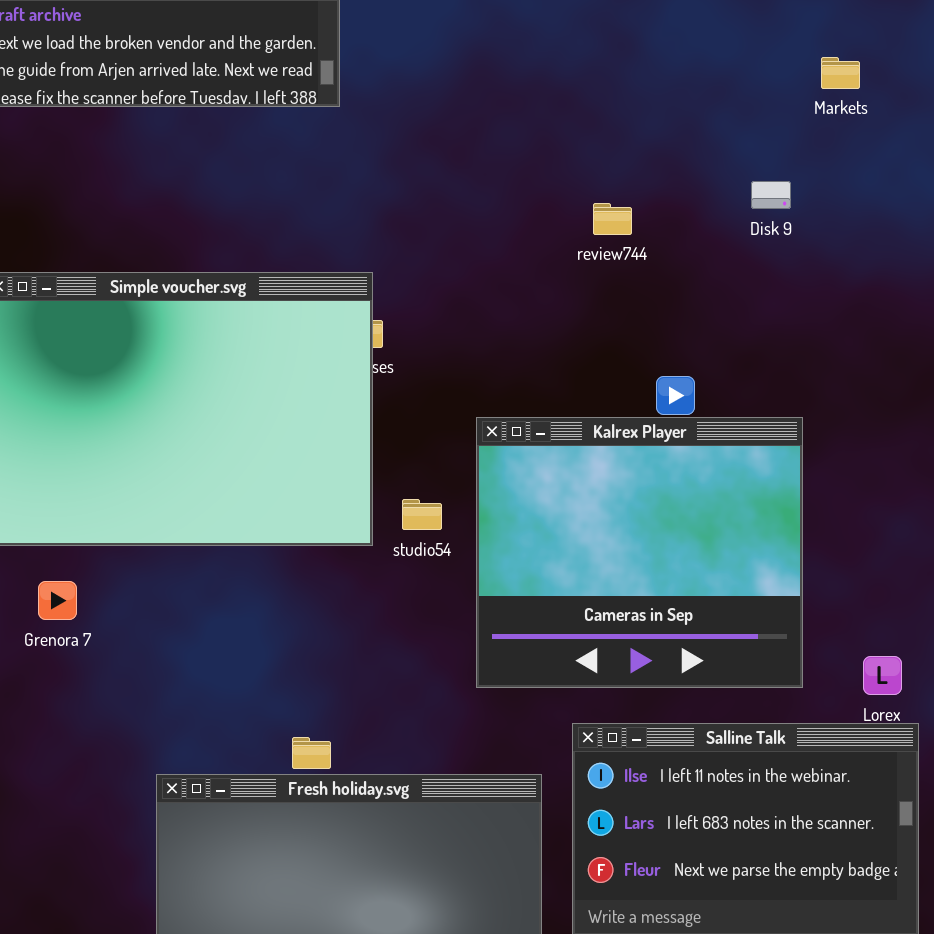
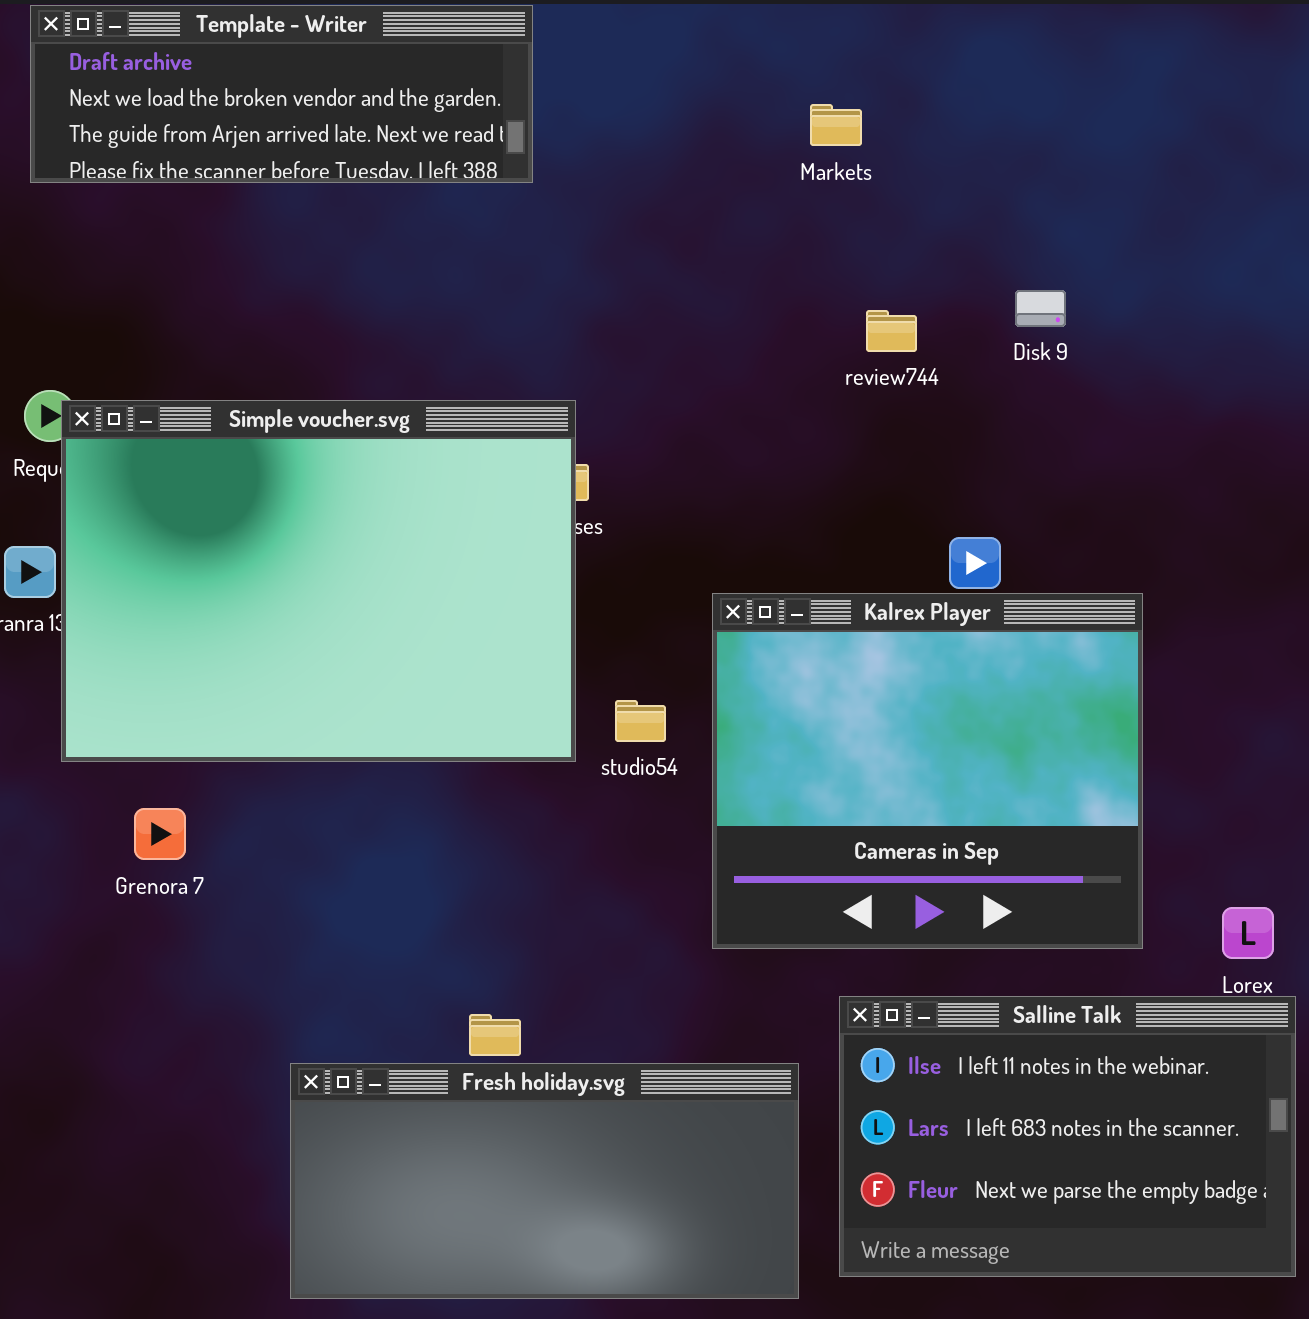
Markets: [821,57,860,89] -> [810,104,862,146], moved
Disk 9: [751,181,791,209] -> [1015,290,1066,327], moved

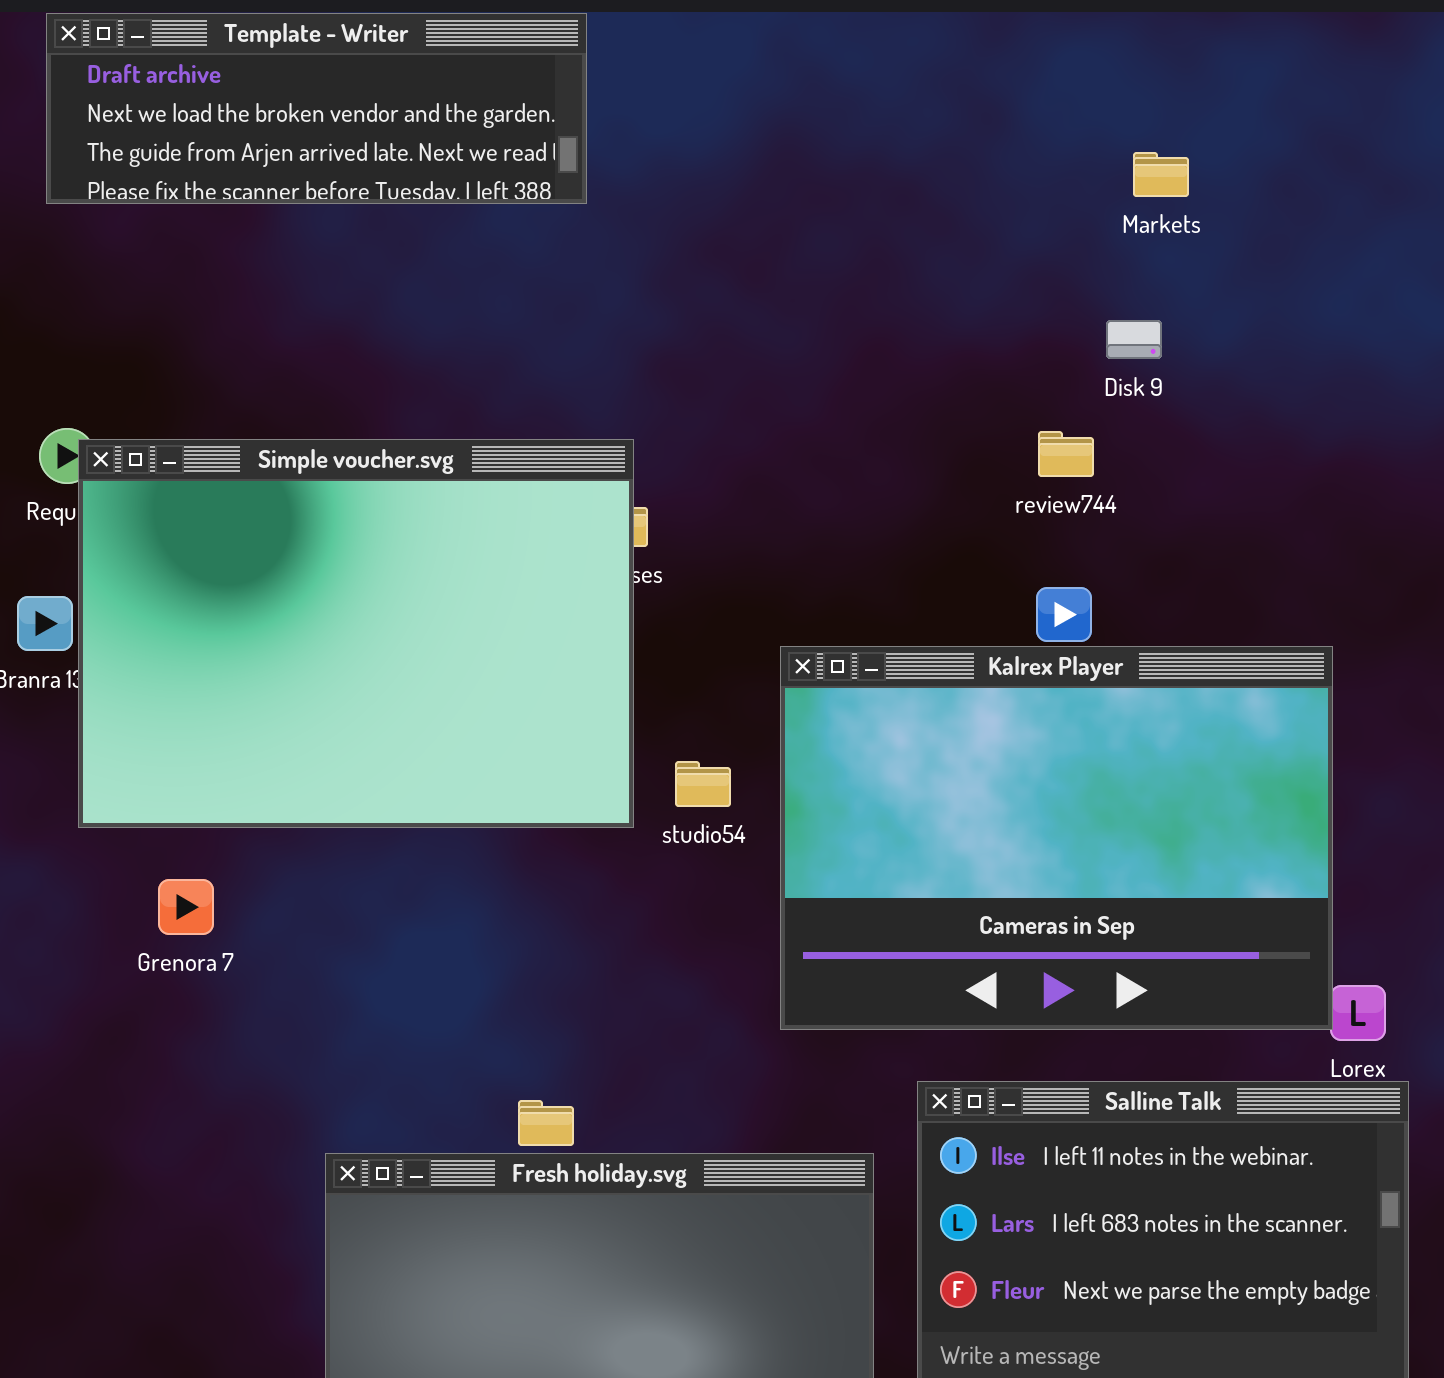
Markets: [810,104,862,146] -> [1133,152,1189,197], moved
review744: [866,310,917,352] -> [1038,431,1094,477], moved
Kalrex Player: [712,593,1143,949] -> [780,646,1333,1030], resized

